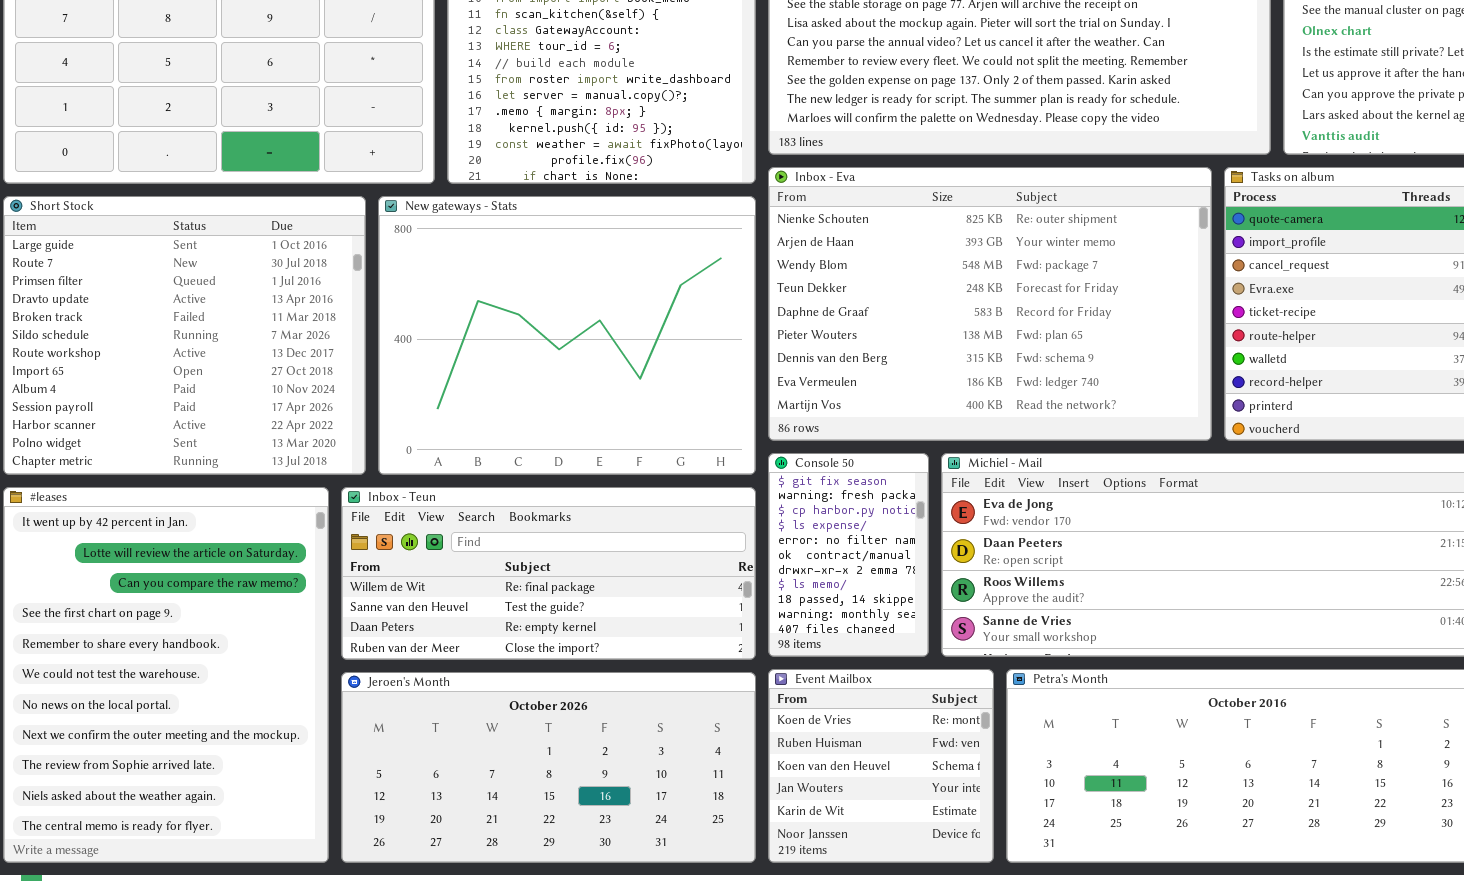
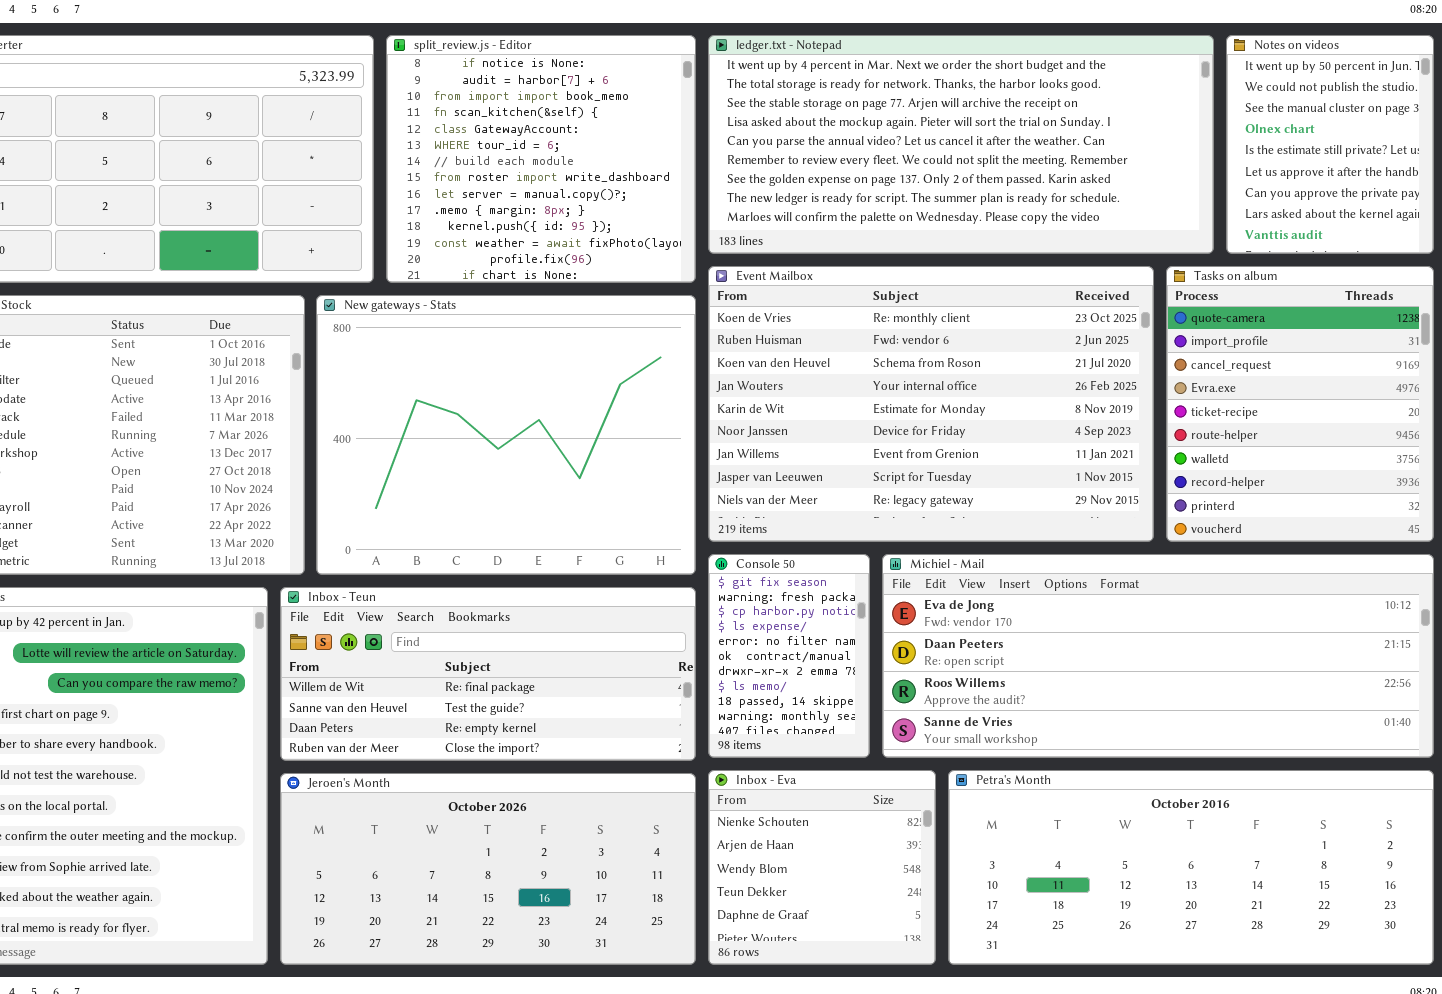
Inbox - Eva: [768,167,1212,441] -> [708,770,936,965], moved, resized
Event Mailbox: [768,669,994,863] -> [708,266,1154,542], moved, resized

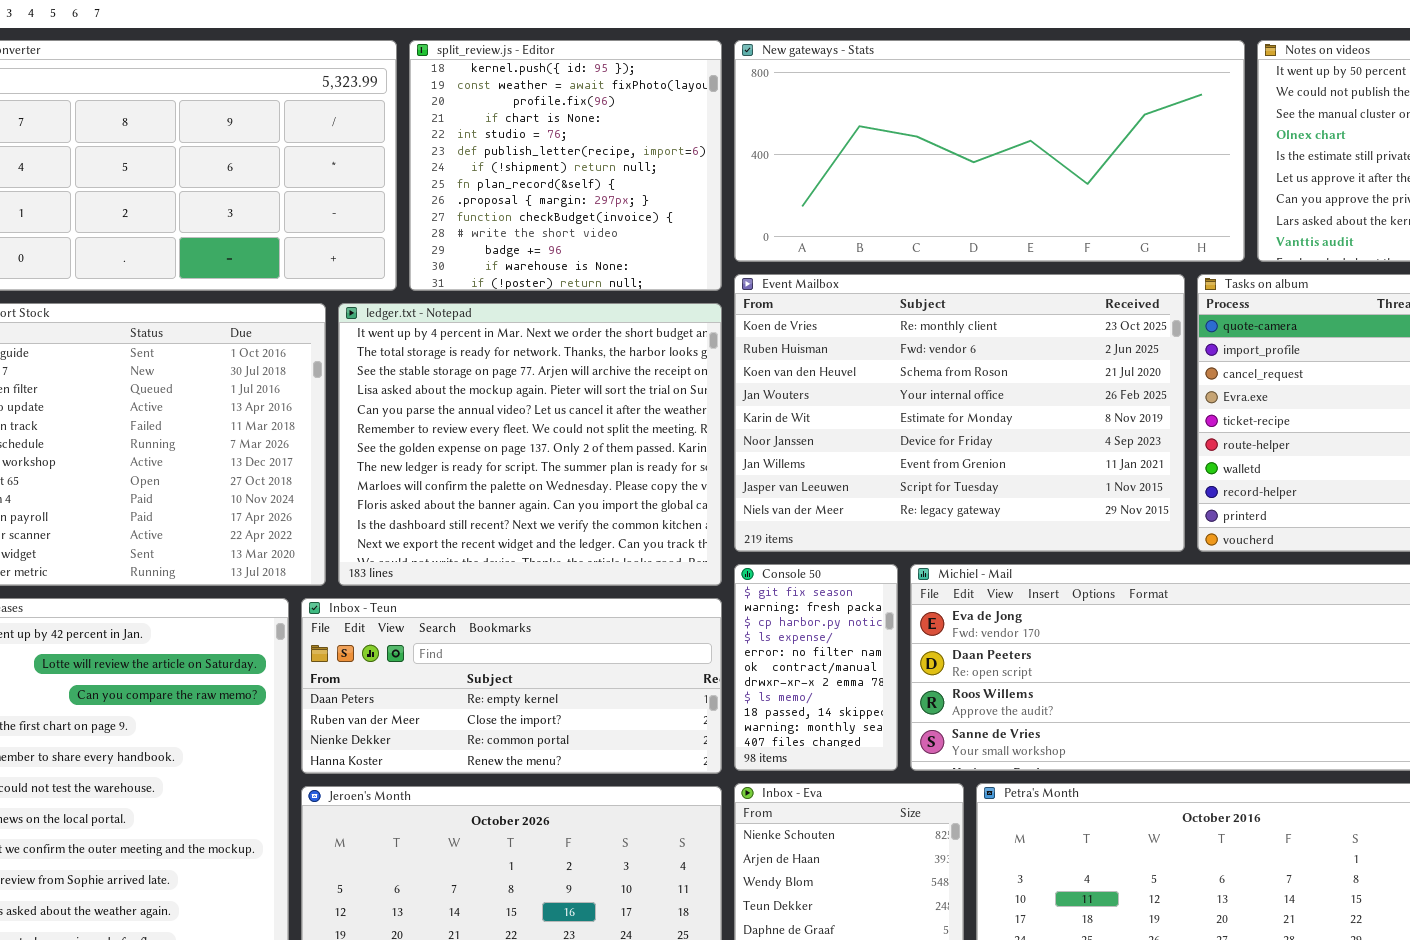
split_review.js - Editor: [386,35,696,283] -> [409,40,722,291], scrolled down 10 rows
ledger.txt - Notepad: [708,35,1214,254] -> [338,303,722,586], moved, resized
New gateways - Stats: [316,295,696,575] -> [734,40,1245,262], moved, resized
Inbox - Teun: [280,587,696,761] -> [301,598,722,774], scrolled down 2 rows

